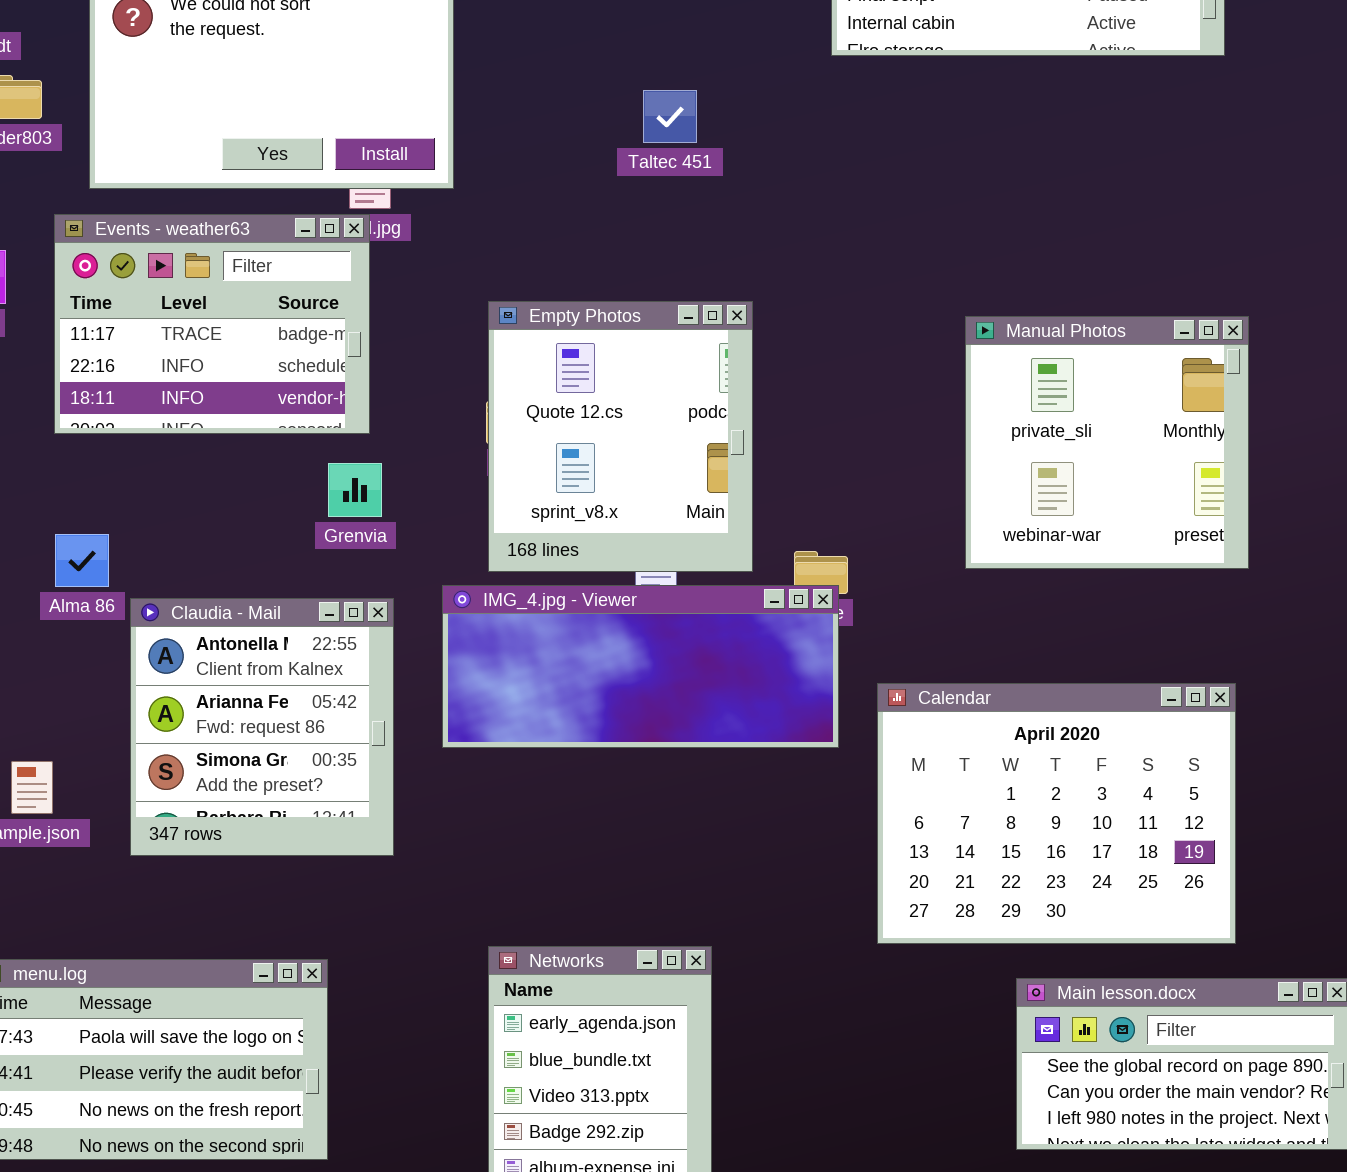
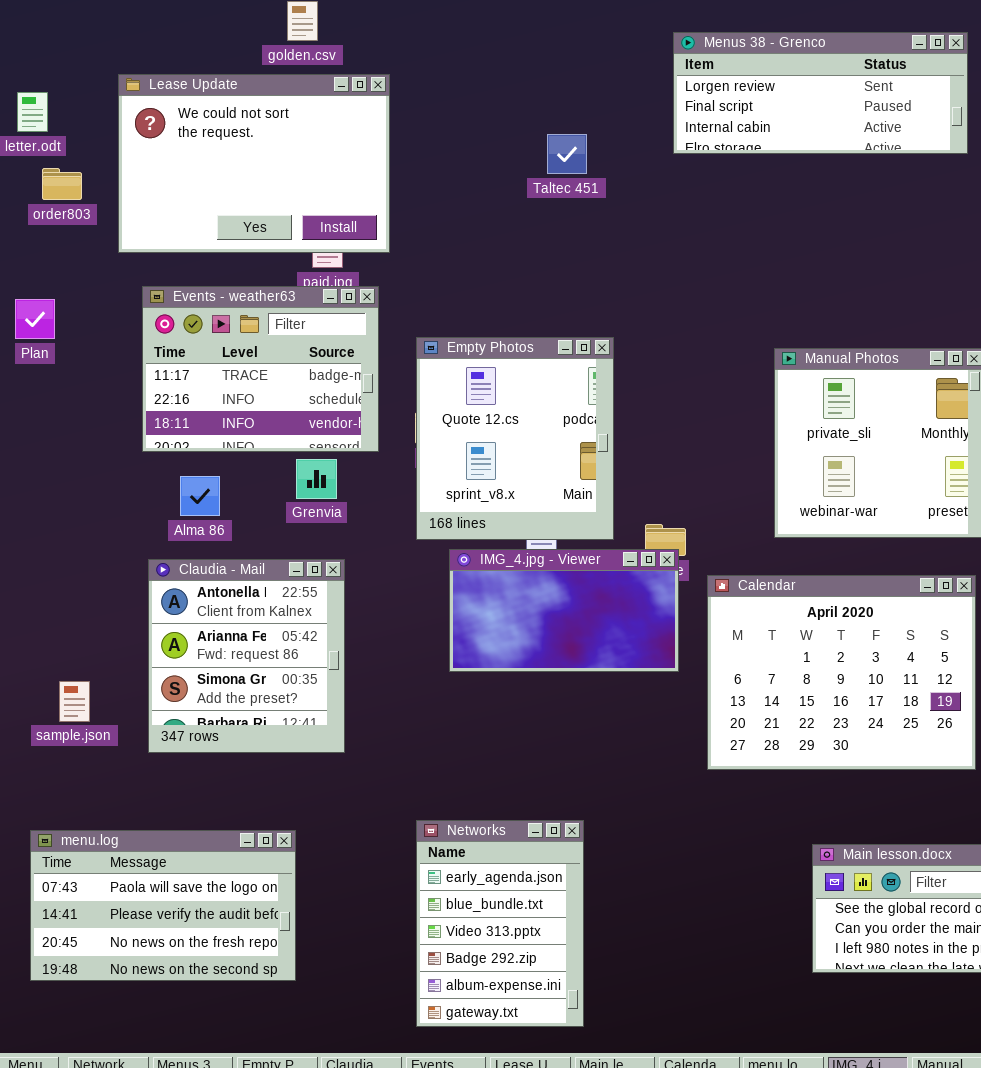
Taltec 451: [643,90,697,143] -> [547,134,587,174], moved
Events - weather63: [54,214,370,434] -> [142,286,379,452], moved
Alma 86: [55,534,109,587] -> [180,476,220,516], moved
IMG_4.jpg - Viewer: [442,585,839,748] -> [449,549,679,672], resized
Calendar: [877,683,1236,944] -> [707,575,976,770], moved

